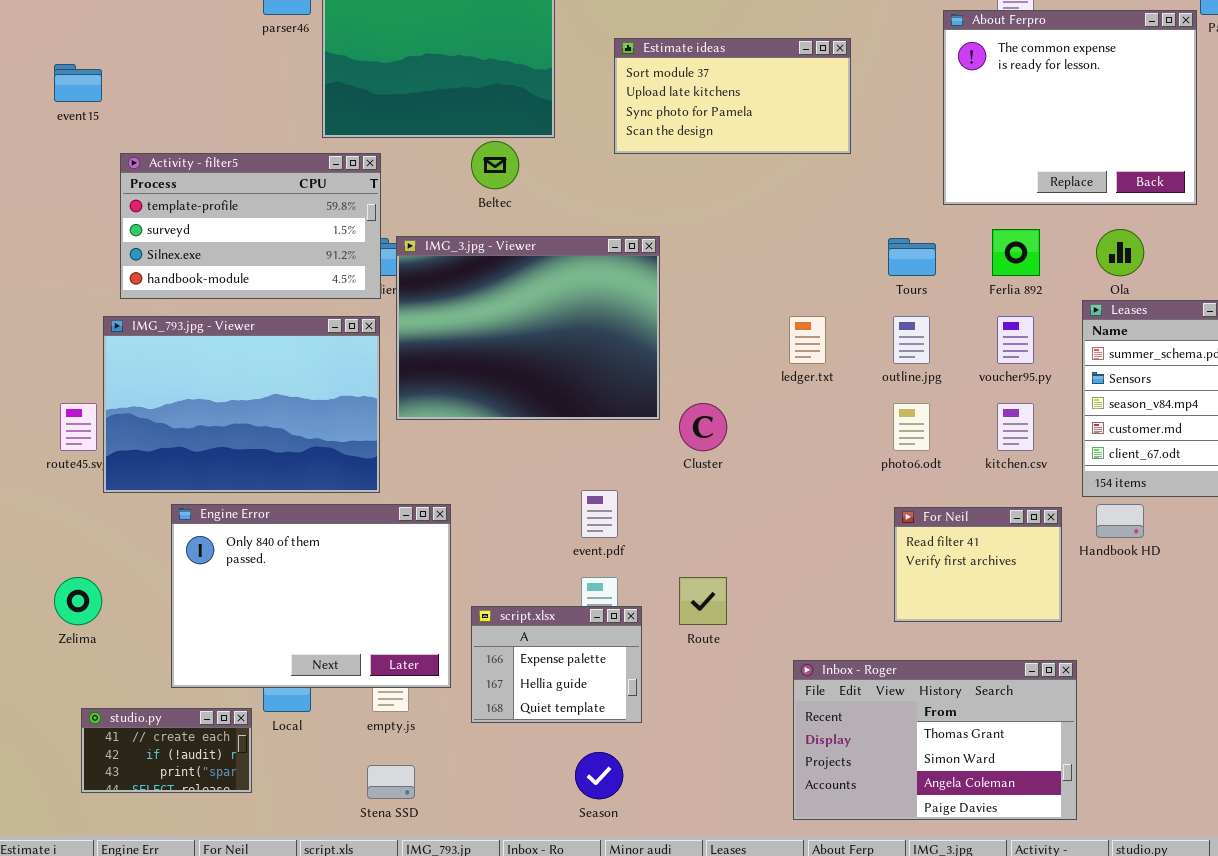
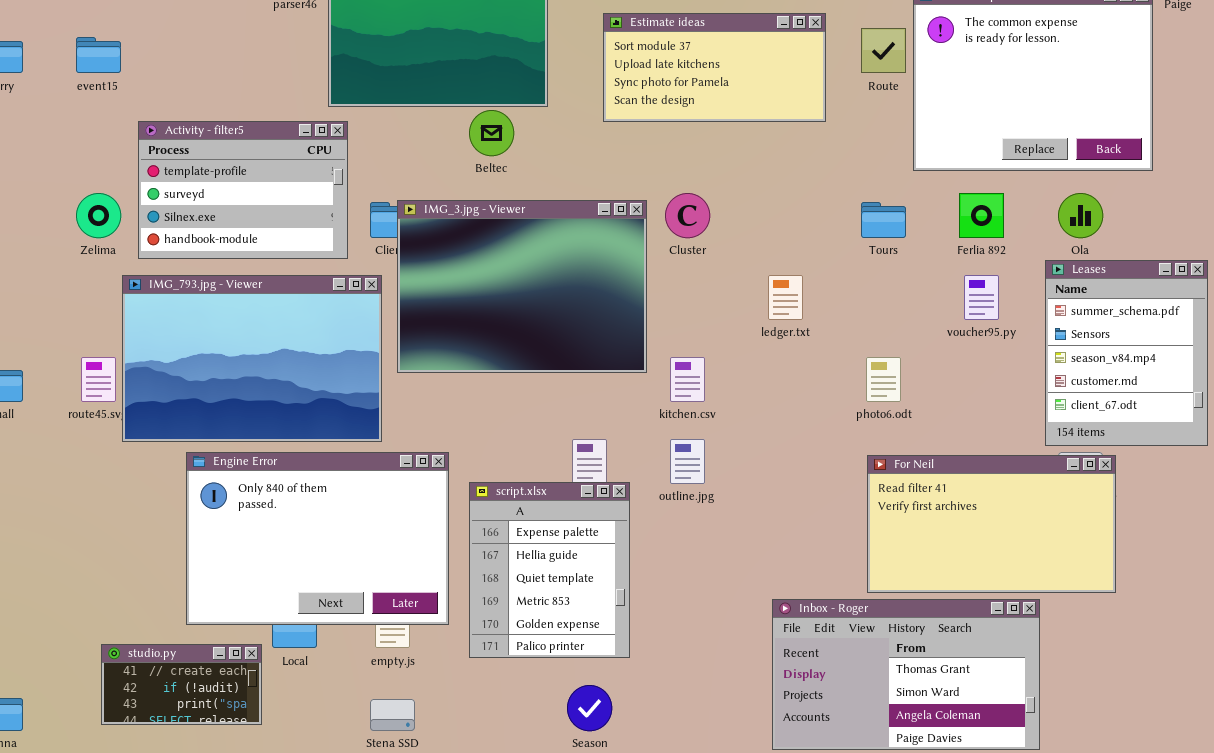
Activity - filter5: [120,153,381,299] -> [138,121,348,259], resized
outline.jpg: [893,316,930,364] -> [670,439,705,484], moved
Cluster: [679,403,727,451] -> [665,193,710,238], moved
kitchen.csv: [997,403,1034,451] -> [670,357,705,402], moved
For Neil: [894,507,1062,622] -> [867,455,1116,593], resized
Zelima: [54,577,102,625] -> [76,193,121,238], moved
Route: [679,577,727,625] -> [861,28,906,73], moved
script.xlsx: [471,606,642,723] -> [469,482,630,658], resized

